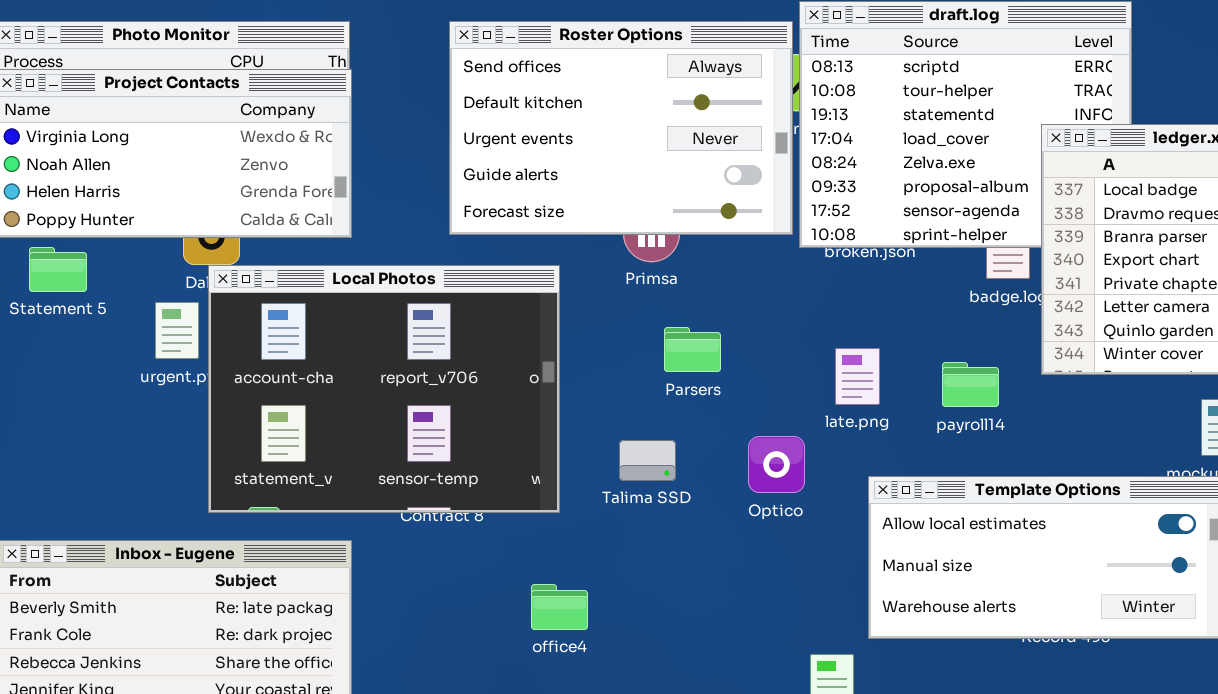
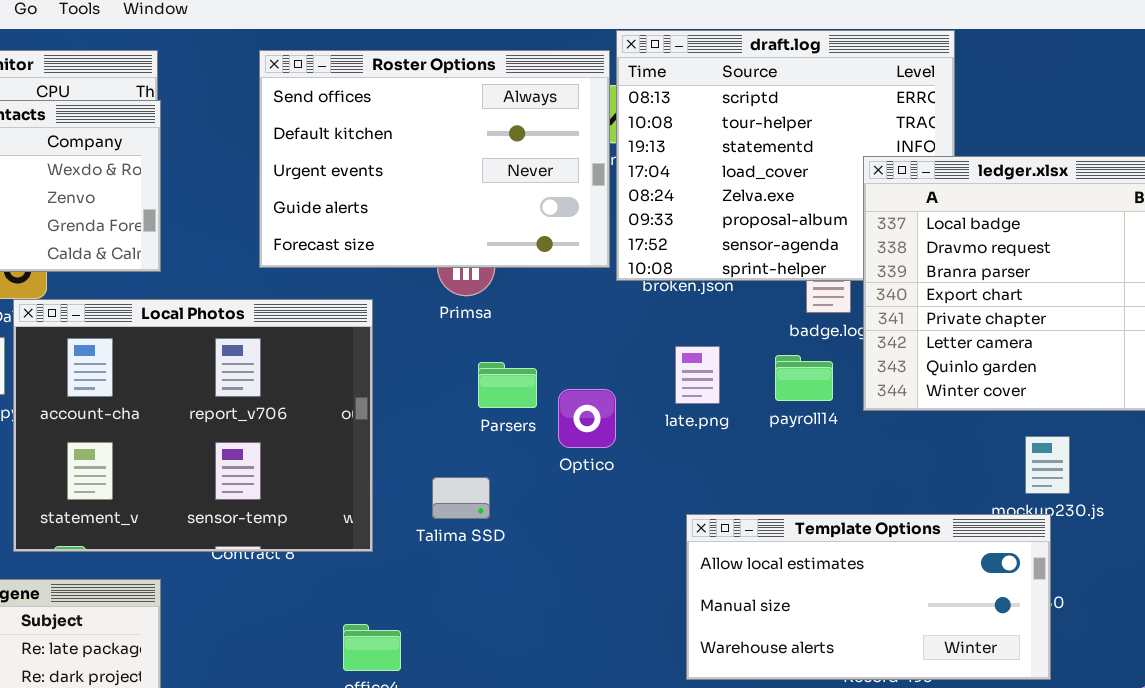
late.png: [835,348,880,405] -> [675,346,720,404], moved
payroll14: [942,362,999,407] -> [775,355,833,401], moved
Optico: [748,436,805,493] -> [558,389,616,448], moved

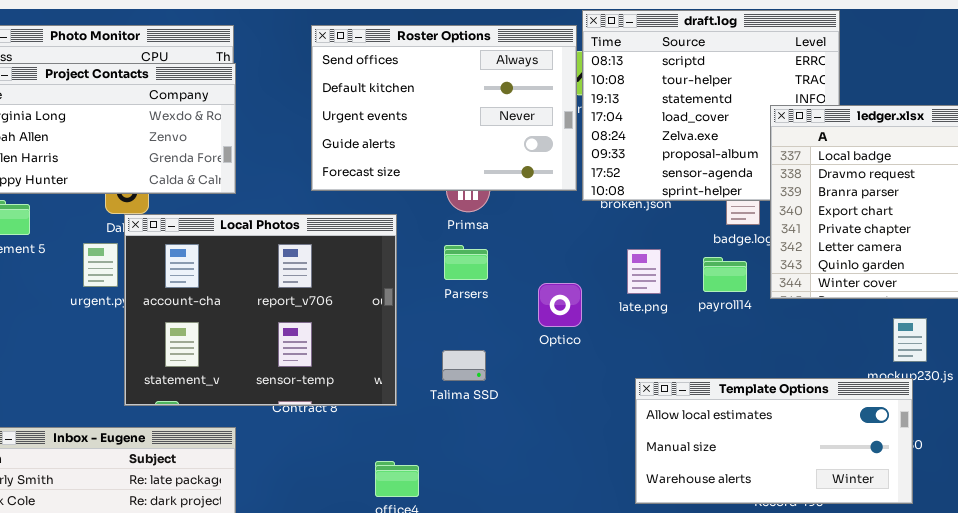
Parsers: [478,362,537,408] -> [444,245,488,280], moved

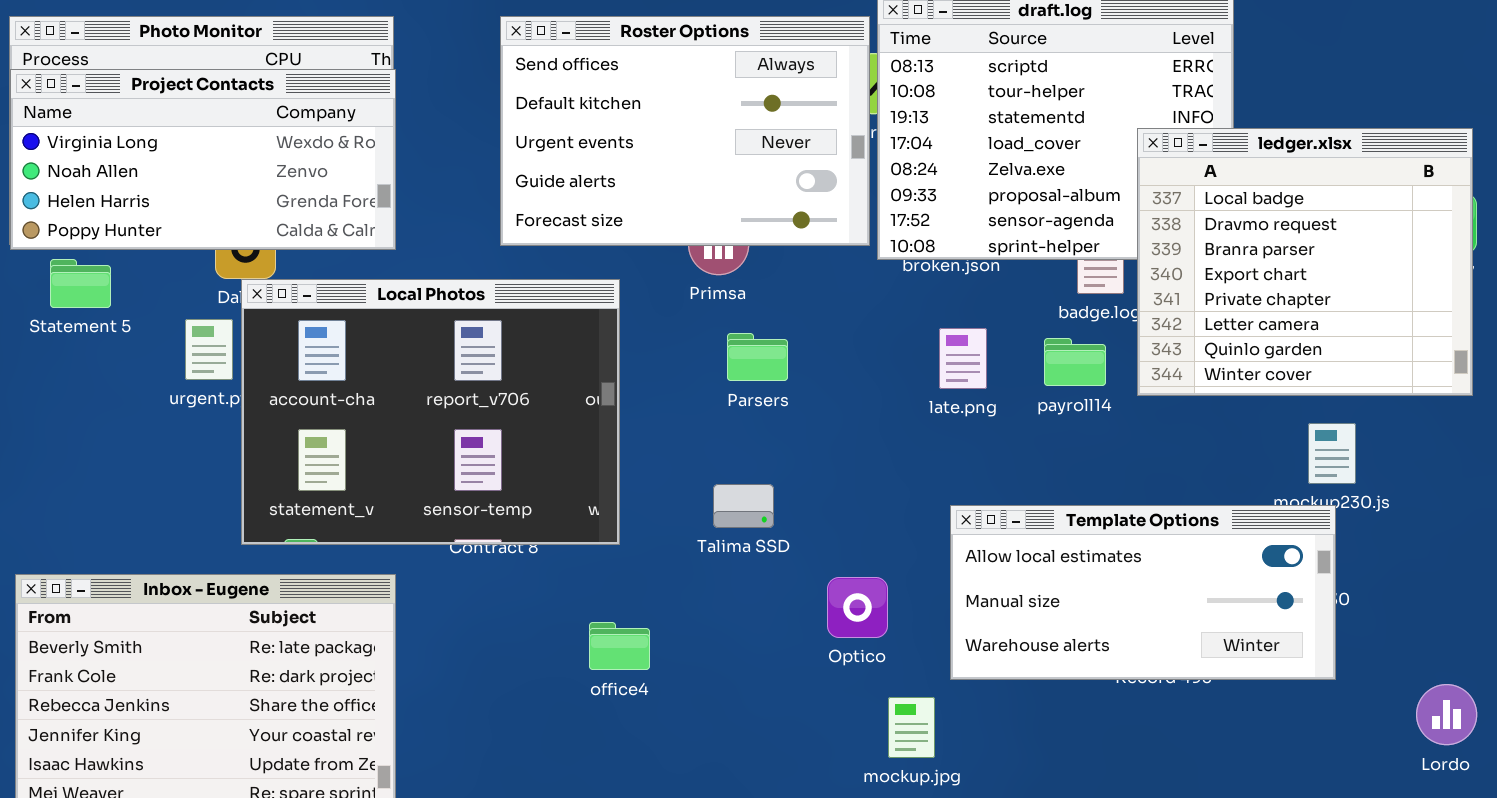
Parsers: [444,245,488,280] -> [727,333,788,381], moved
Optico: [538,283,582,327] -> [827,577,888,638], moved
Talima SSD: [442,350,486,381] -> [713,484,774,528], moved

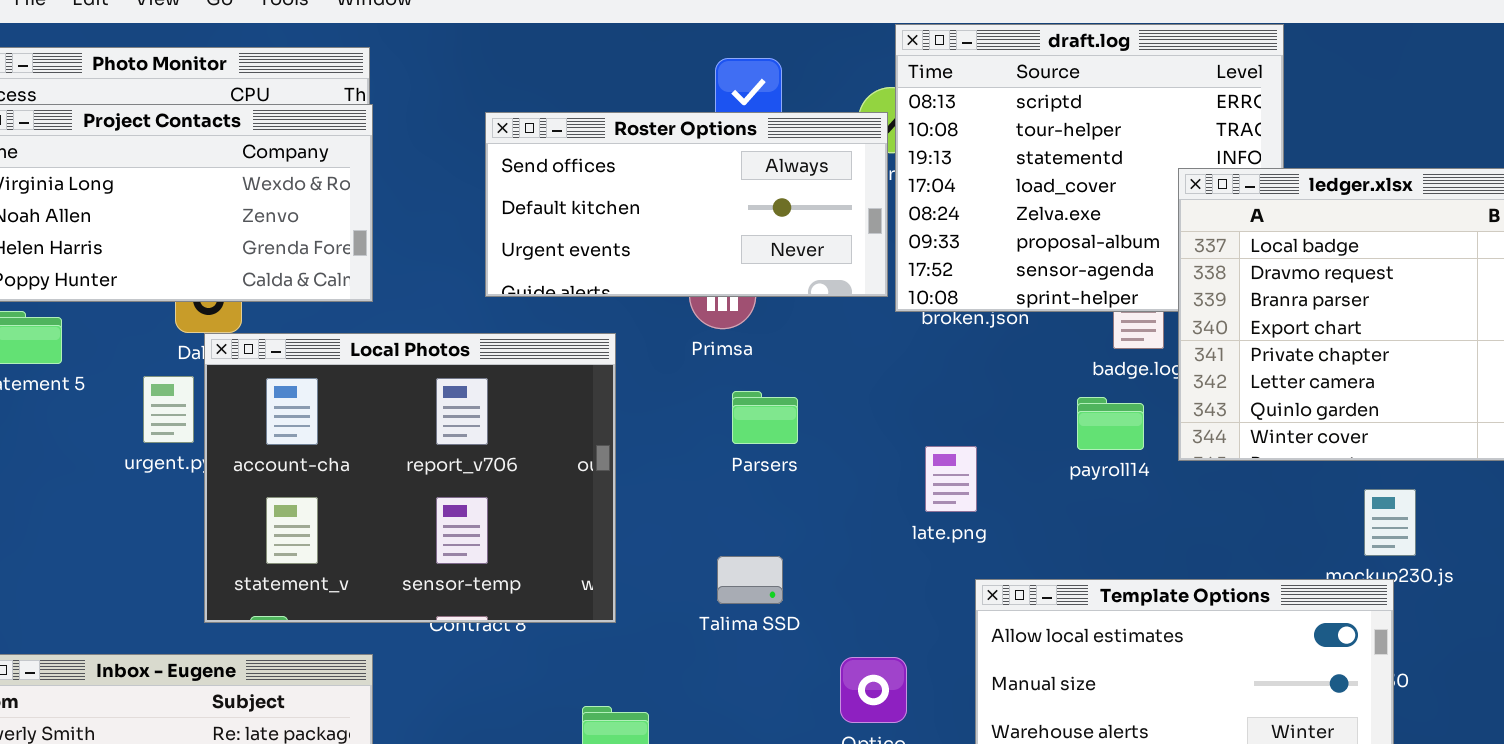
Roster Options: [500,16,870,246] -> [485,112,888,297], resized
late.png: [939,328,987,389] -> [925,446,977,512], moved

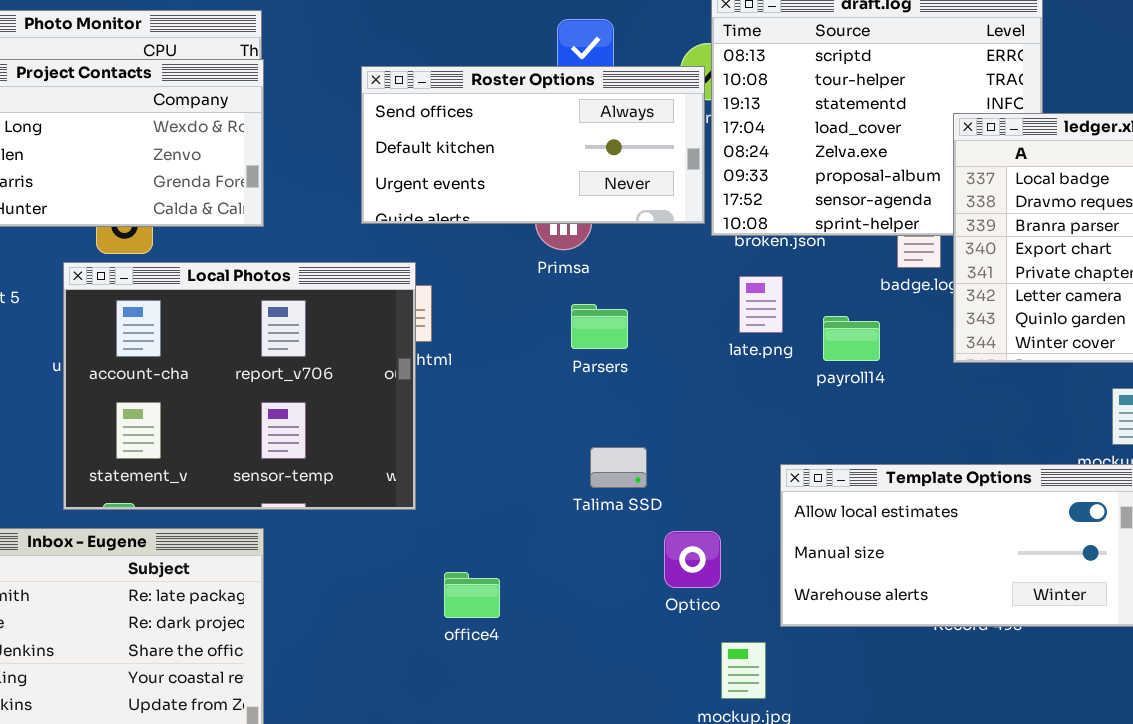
Local Photos: [204,333,616,623] -> [63,262,416,510], moved
payroll14: [1077,397,1144,450] -> [823,316,880,361], moved
late.png: [925,446,977,512] -> [739,276,783,333], moved
Talima SSD: [717,556,783,604] -> [590,447,647,488], moved

